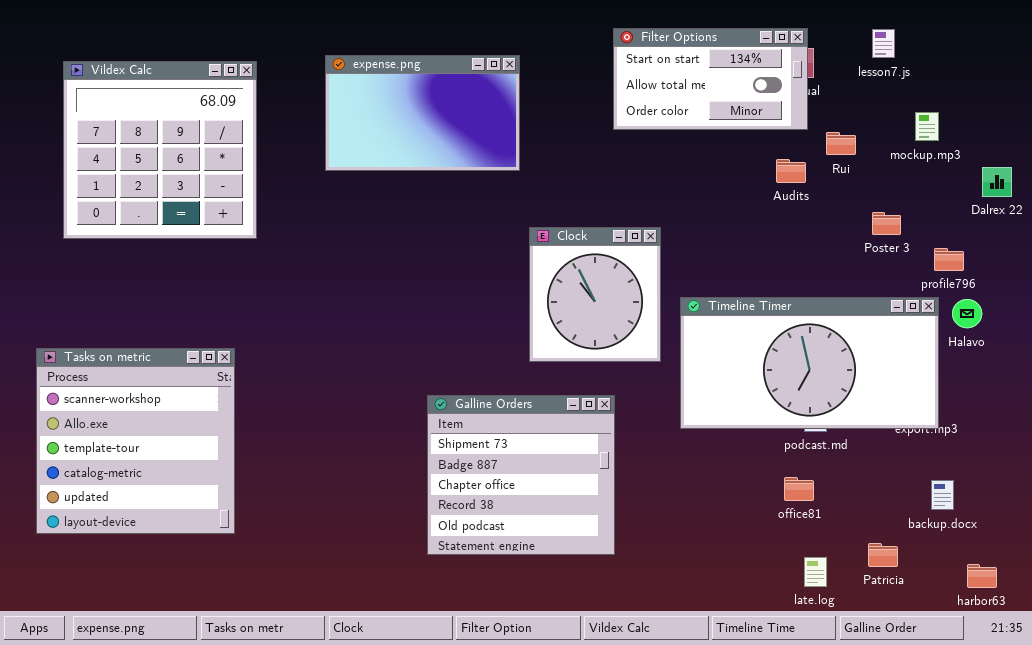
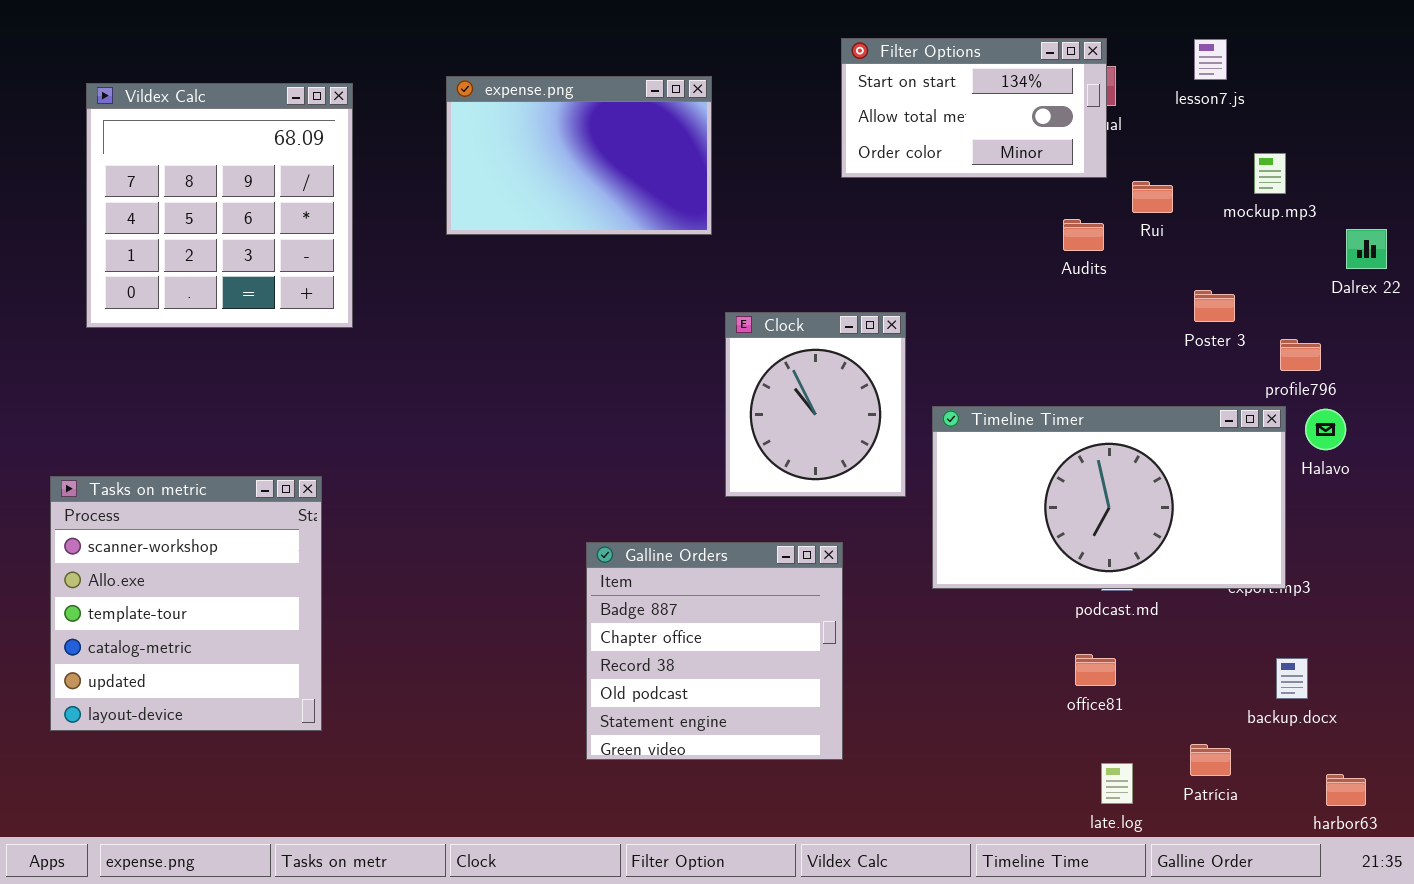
Galline Orders: [427,395,615,555] -> [586,542,843,760], scrolled down 1 row

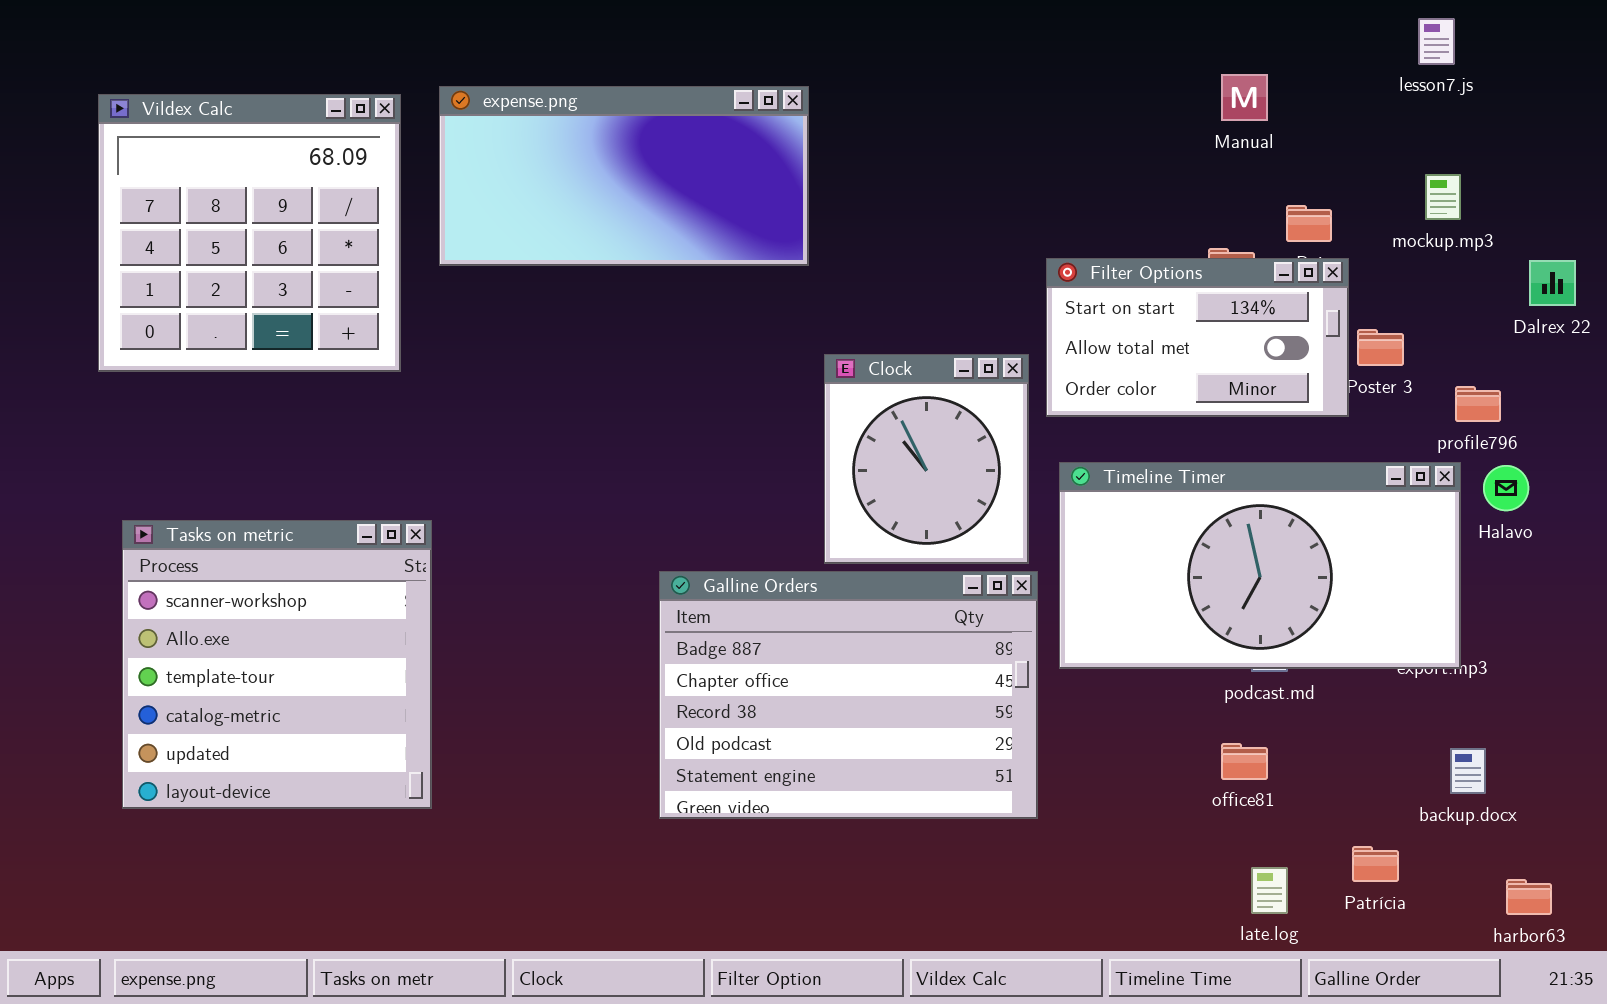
Filter Options: [841,38,1107,178] -> [1046,258,1349,417], moved
lesson7.js: [1194,39,1227,80] -> [1418,18,1455,65], moved
expense.png: [446,76,712,235] -> [439,86,809,266], resized
Tasks on metric: [50,476,322,731] -> [122,520,432,809], moved
Galline Orders: [586,542,843,760] -> [659,571,1038,819], moved, resized

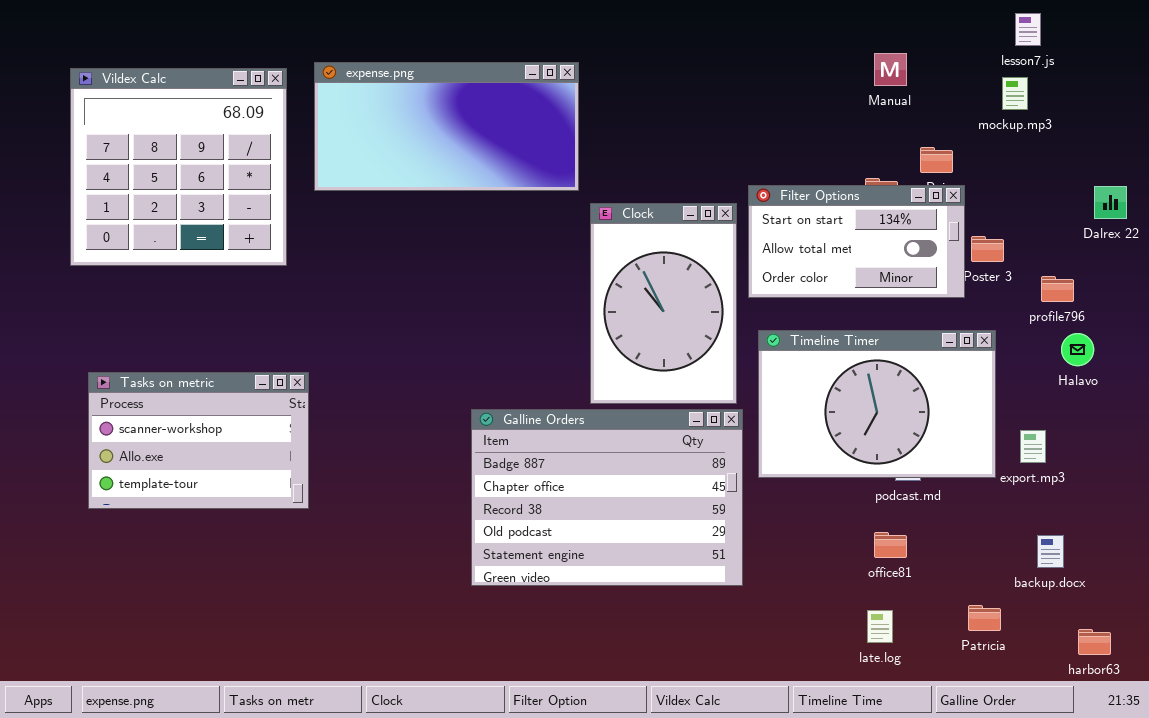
mockup.mp3: [1425,174,1461,220] -> [1002,77,1028,110], moved
Clock: [824,354,1029,564] -> [590,203,737,404], resized
Timeline Timer: [1059,462,1461,669] -> [758,330,996,478], resized
Tasks on metric: [122,520,432,809] -> [88,372,309,509], resized
late.log: [1251,867,1288,914] -> [867,610,893,643], moved

